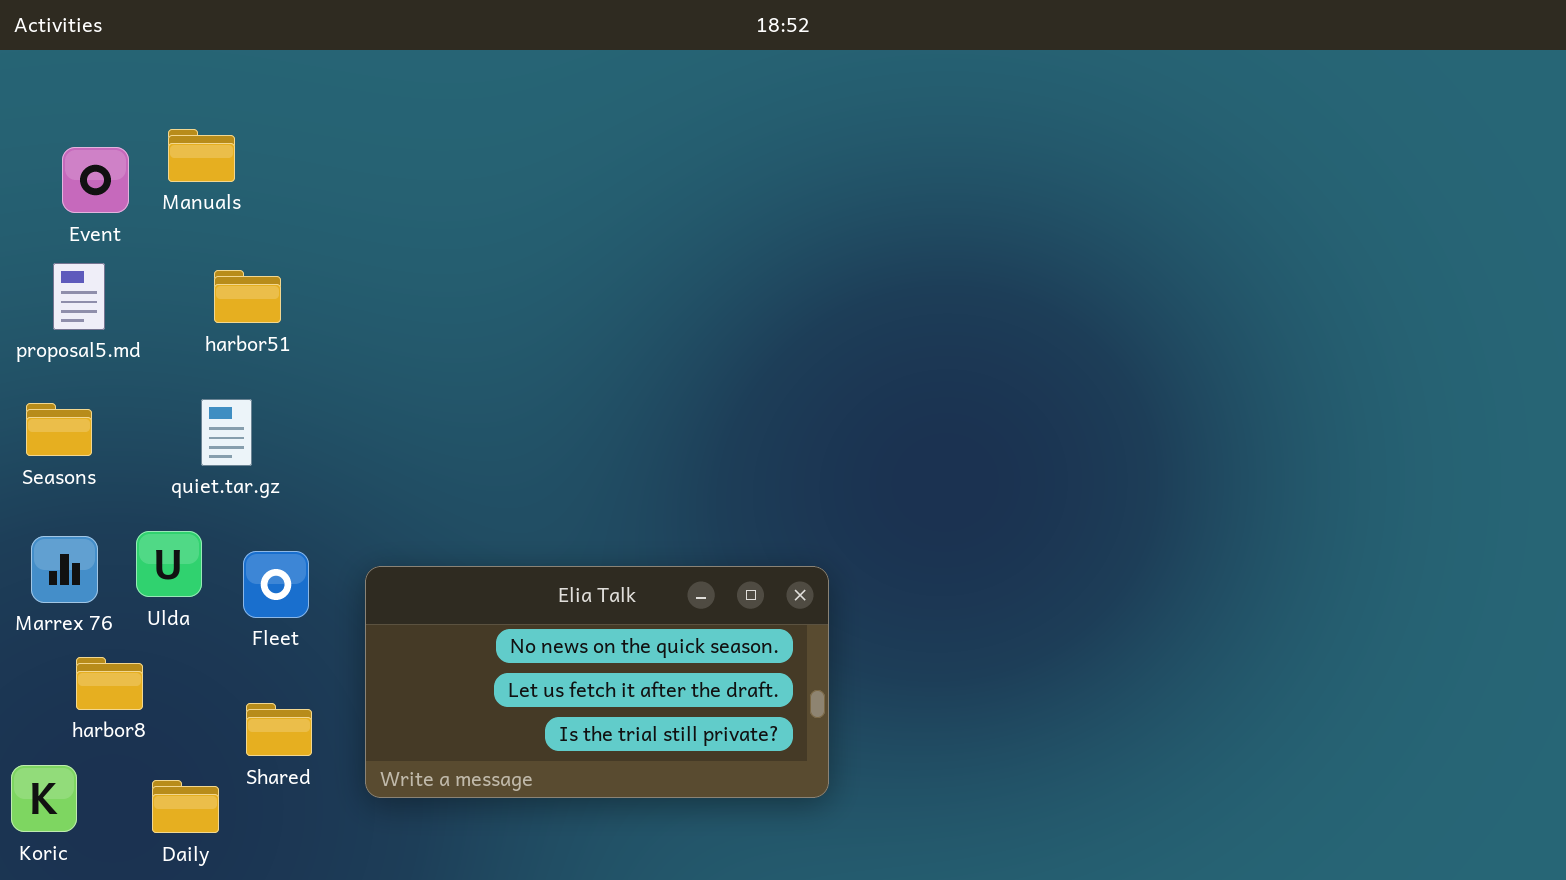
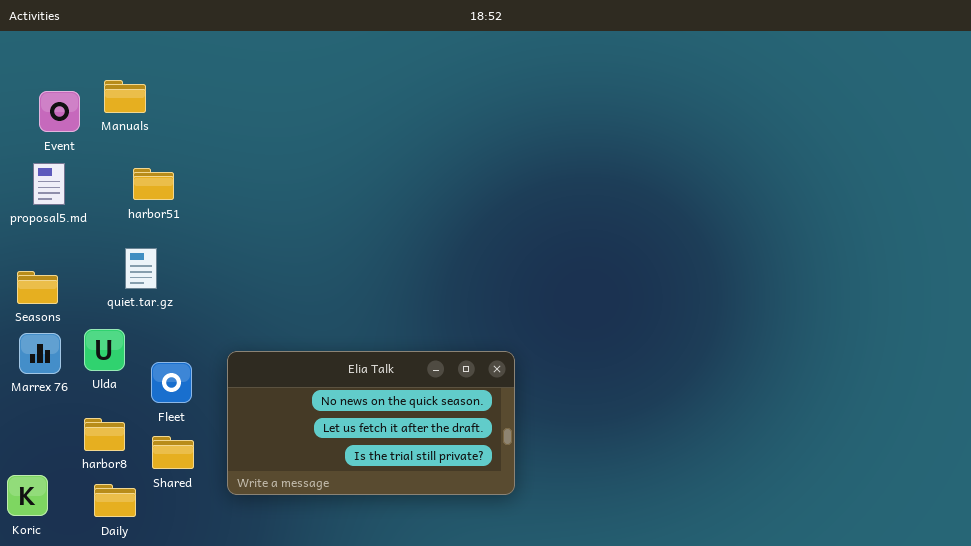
Seasons: [26,403,92,456] -> [17,271,58,304], moved
Fleet: [243,551,309,618] -> [151,362,192,403], moved
harbor8: [76,657,143,710] -> [84,418,125,451], moved

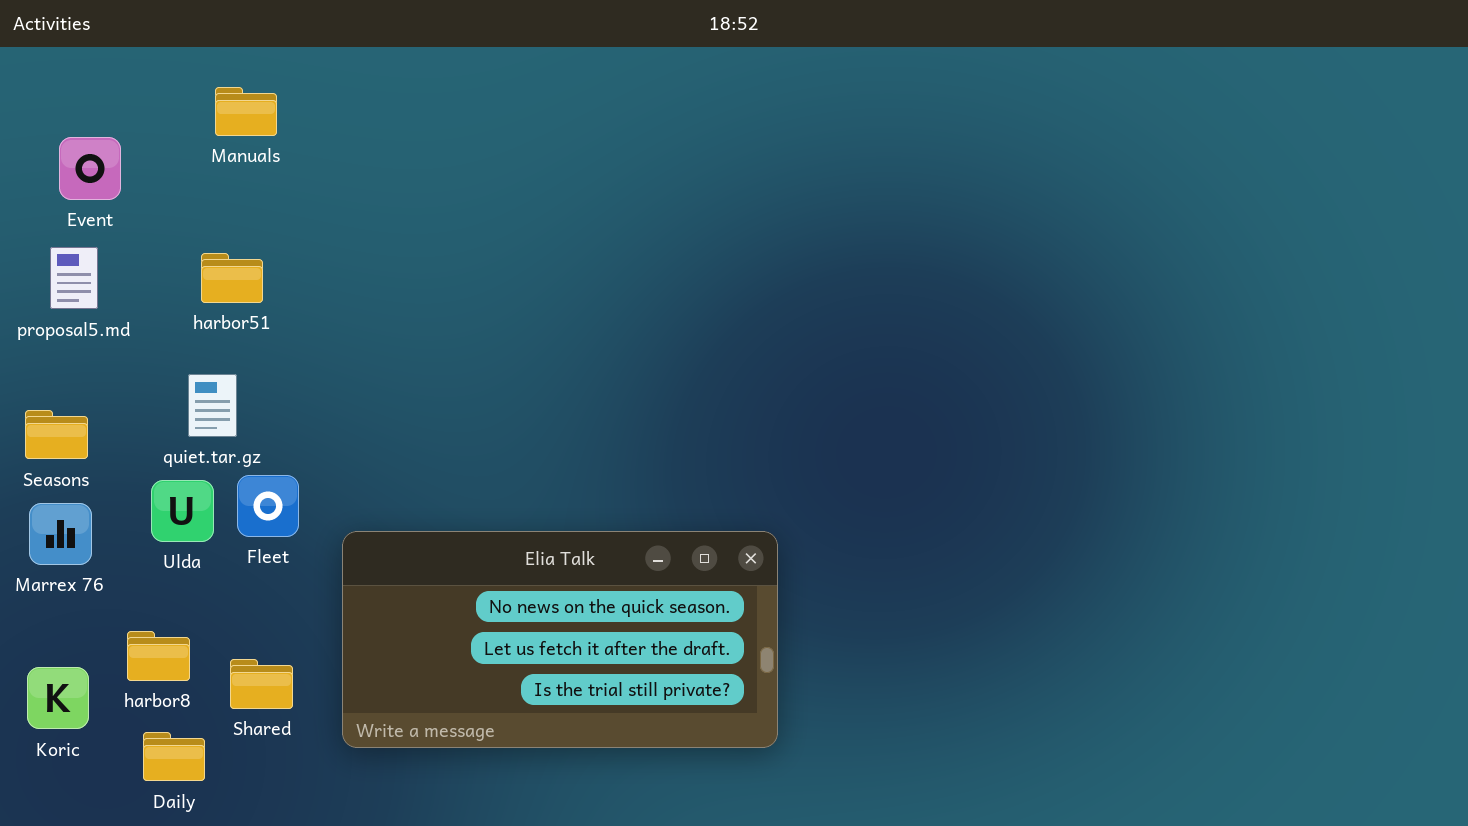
Manuals: [104,80,146,113] -> [215,87,277,136], moved
Ulda: [84,329,125,371] -> [151,480,214,542], moved
Fleet: [151,362,192,403] -> [237,475,299,537], moved
Koric: [7,475,48,516] -> [27,667,89,729], moved

